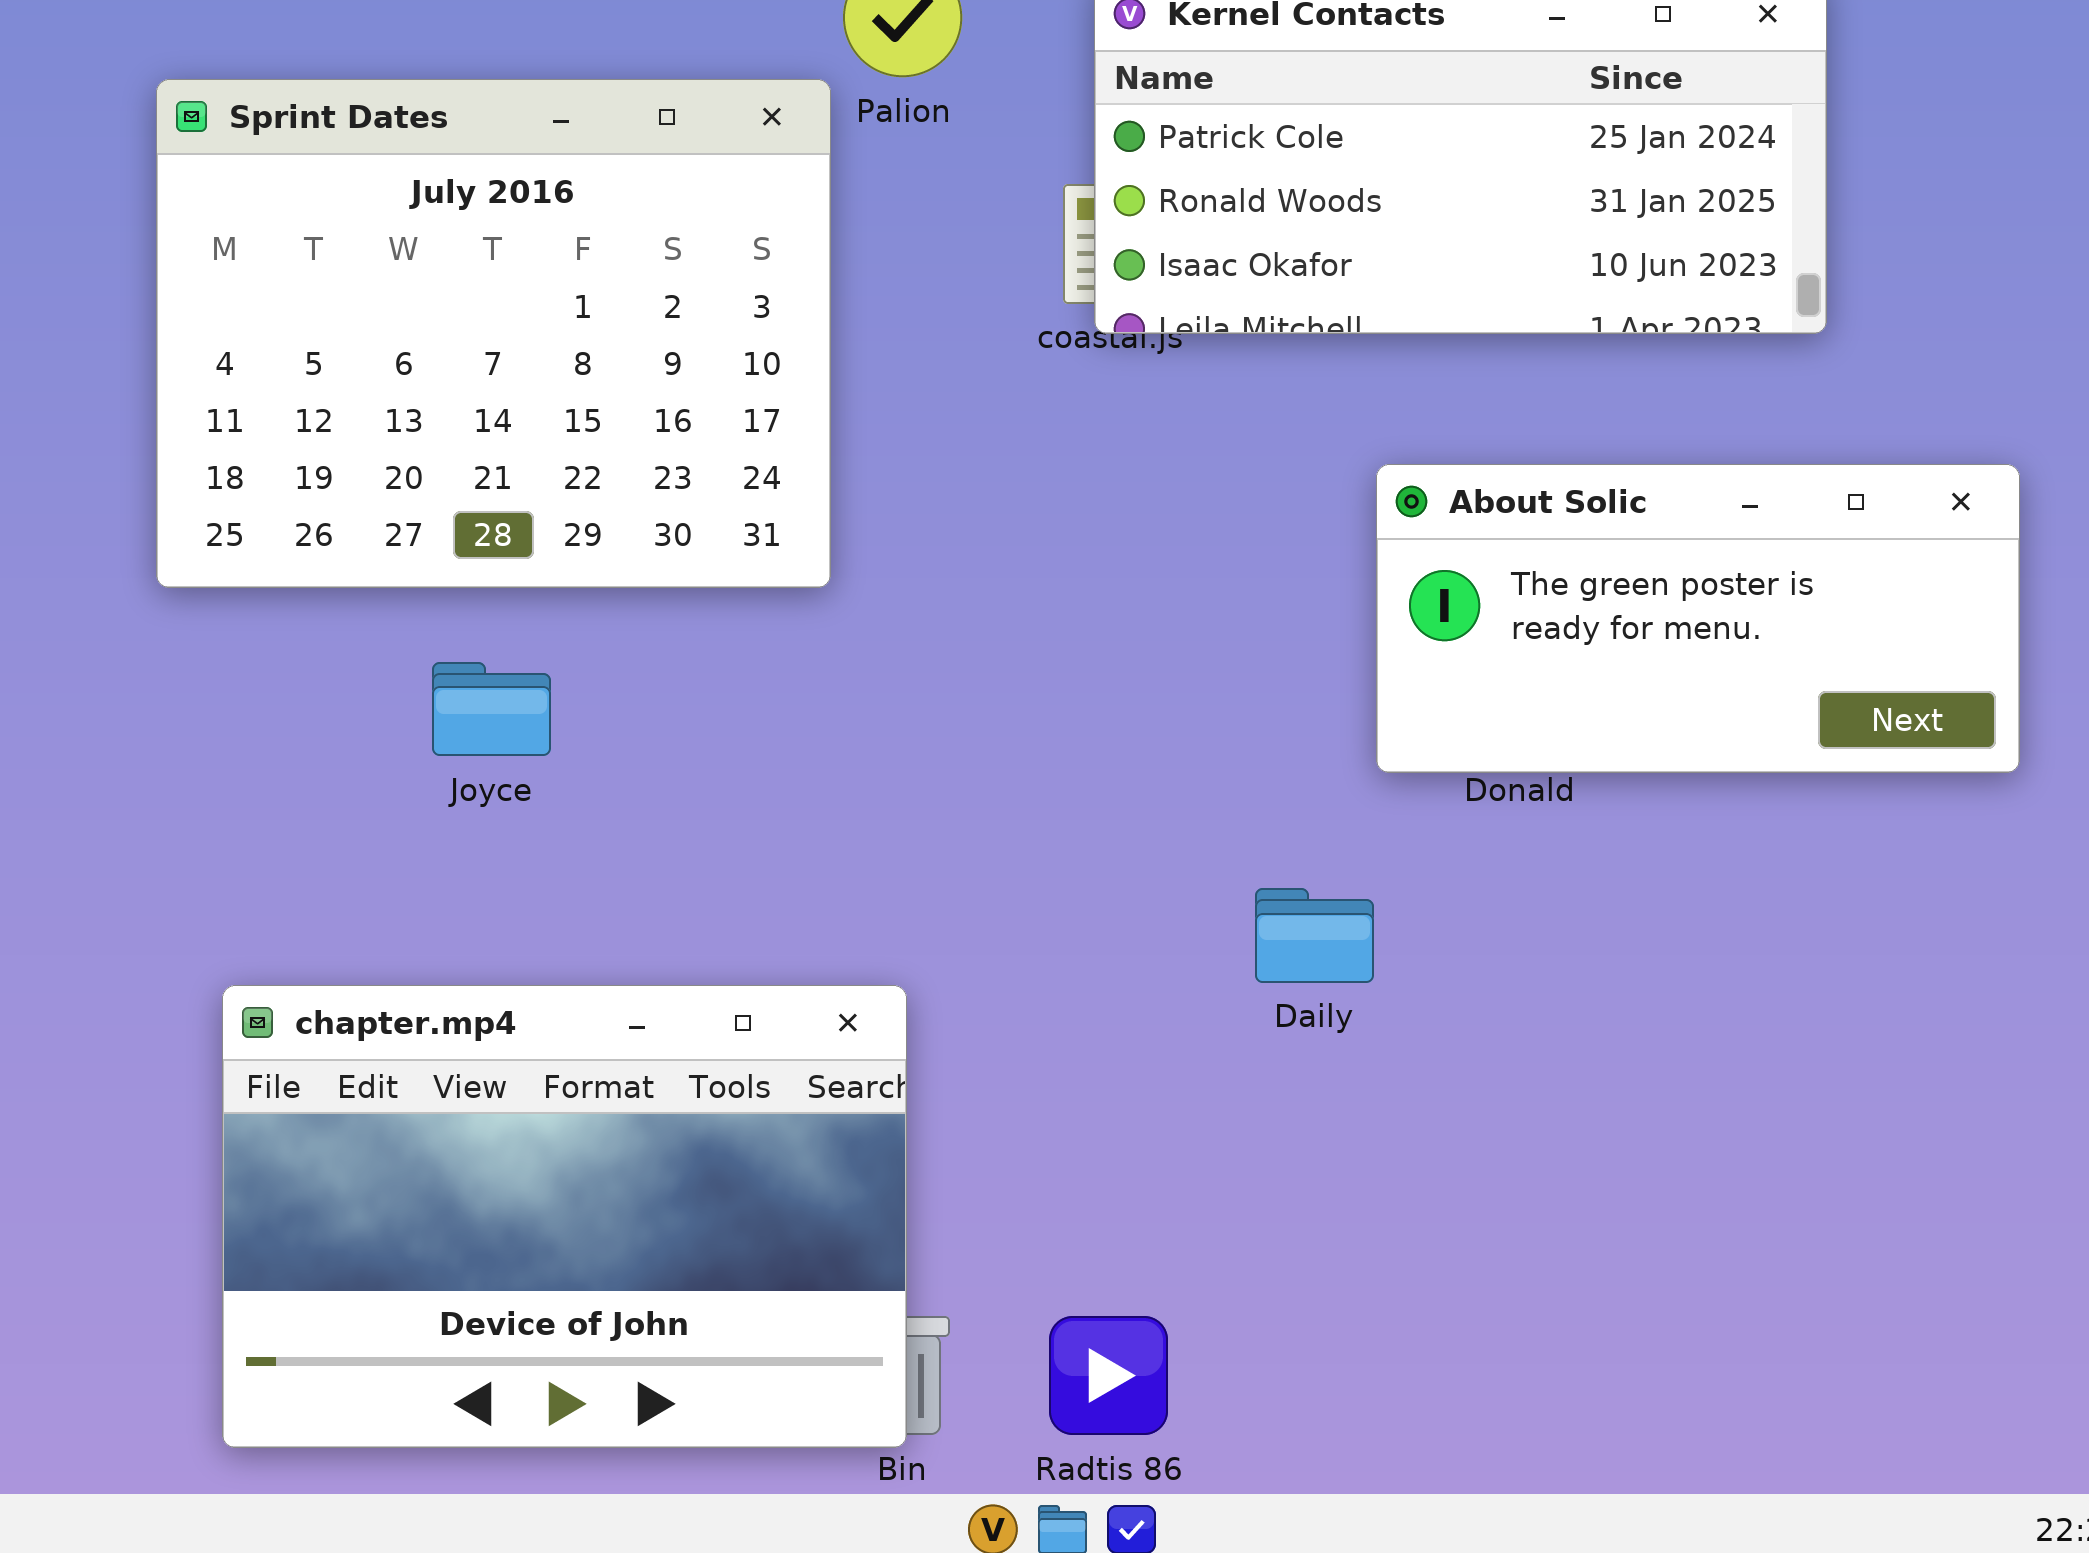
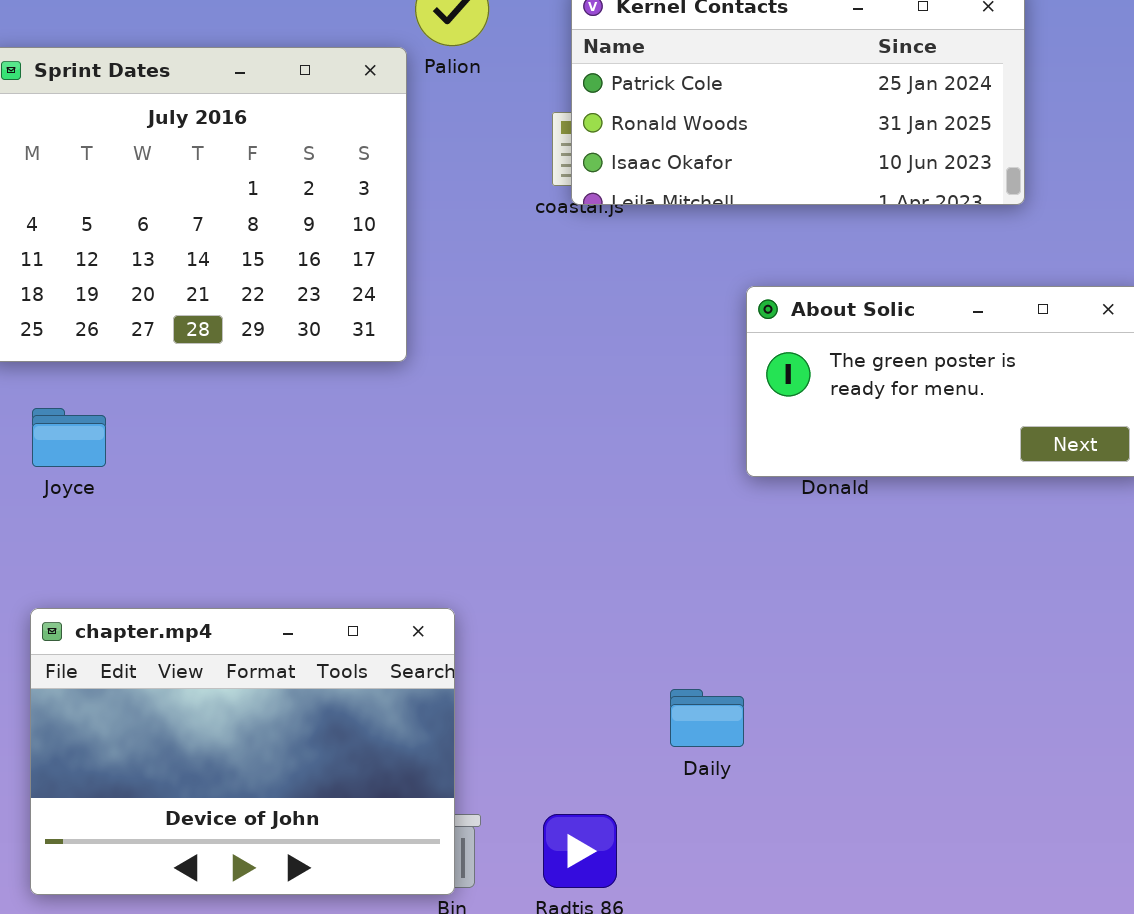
Joyce: [432,662,551,756] -> [32,408,106,467], moved
Daily: [1255,888,1374,983] -> [670,689,744,747], moved

